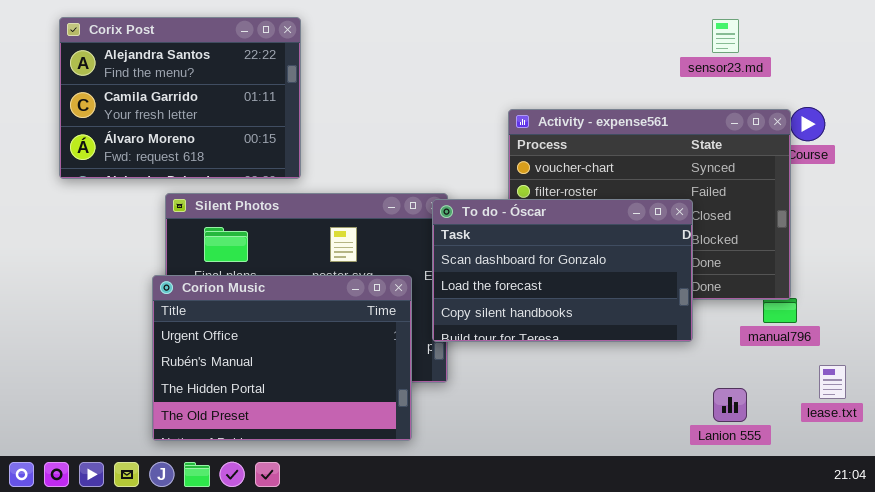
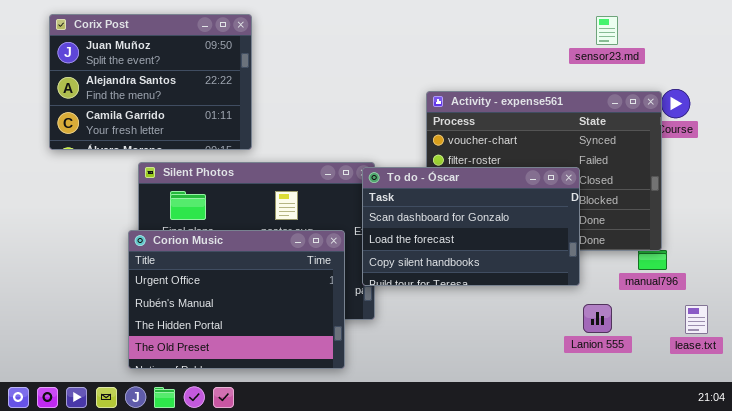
Corix Post: [59,17,301,179] -> [49,14,252,150], scrolled up 1 row
Lanion 555: [713,388,747,422] -> [583,304,612,333], moved

